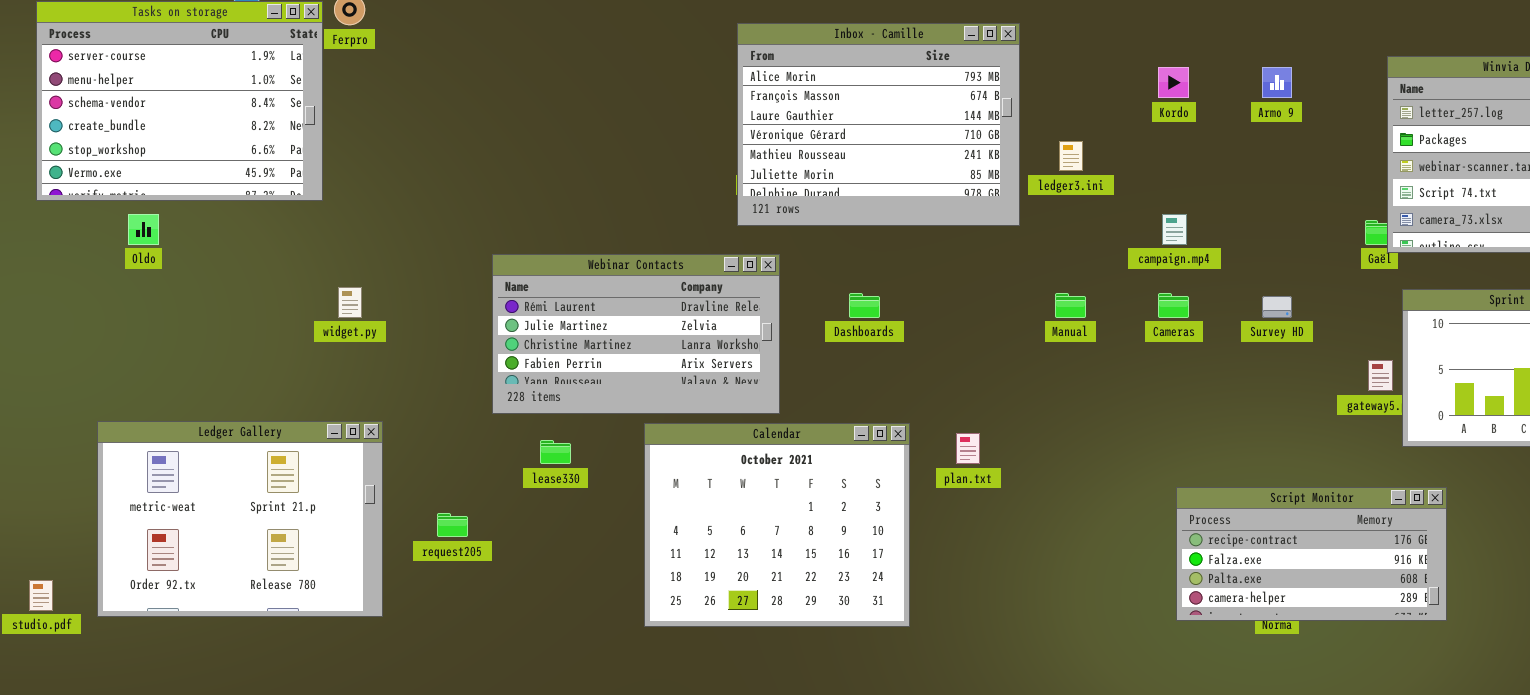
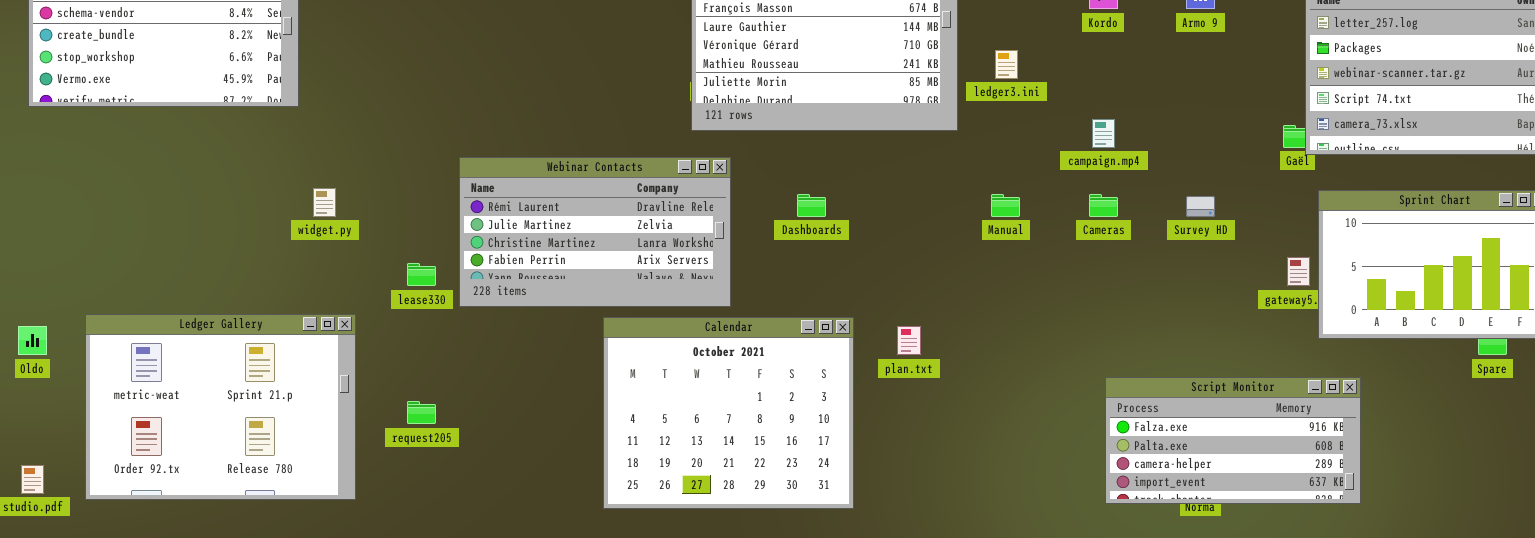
Oldo: [128,214,159,245] -> [18,326,47,355], moved
lease330: [540,440,571,464] -> [407,263,436,286], moved
Script Monitor: [1176,487,1447,621] -> [1105,377,1361,504], scrolled down 1 row

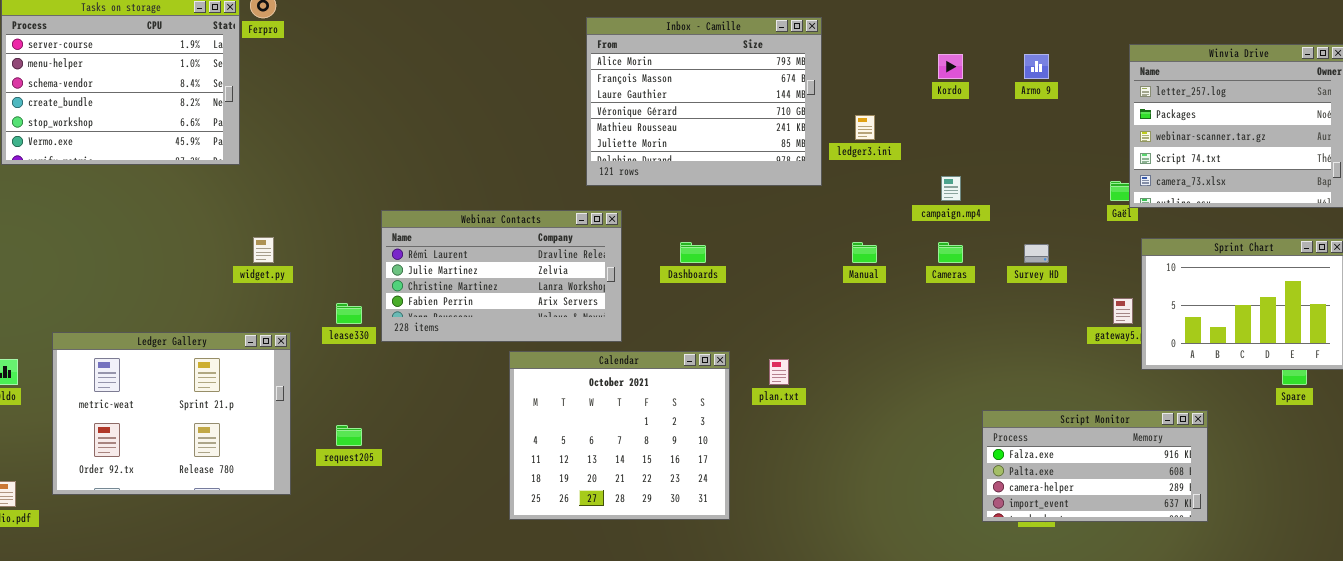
Ledger Gallery: [85,314,356,500] -> [52,332,291,495], moved
Script Monitor: [1105,377,1361,504] -> [982,410,1208,522], moved

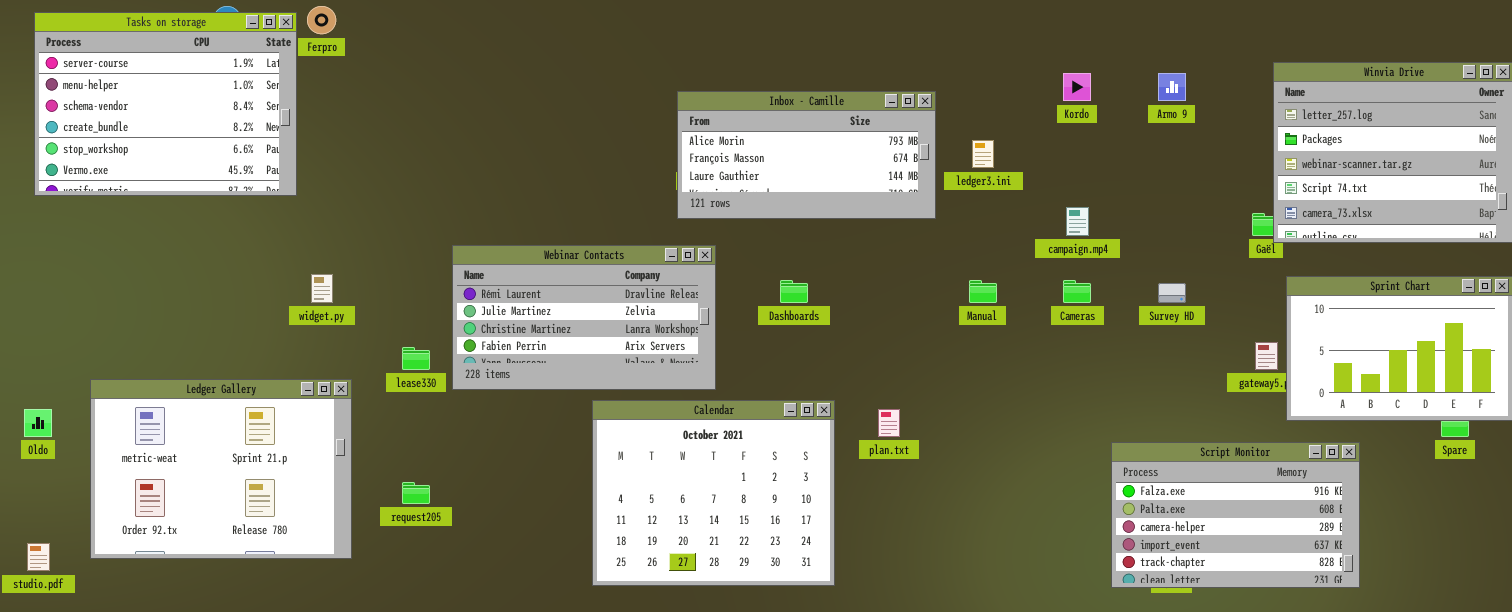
Inbox - Camille: [586,17,822,186] -> [677,91,936,219], resized
Script Monitor: [982,410,1208,522] -> [1111,442,1360,588], resized

